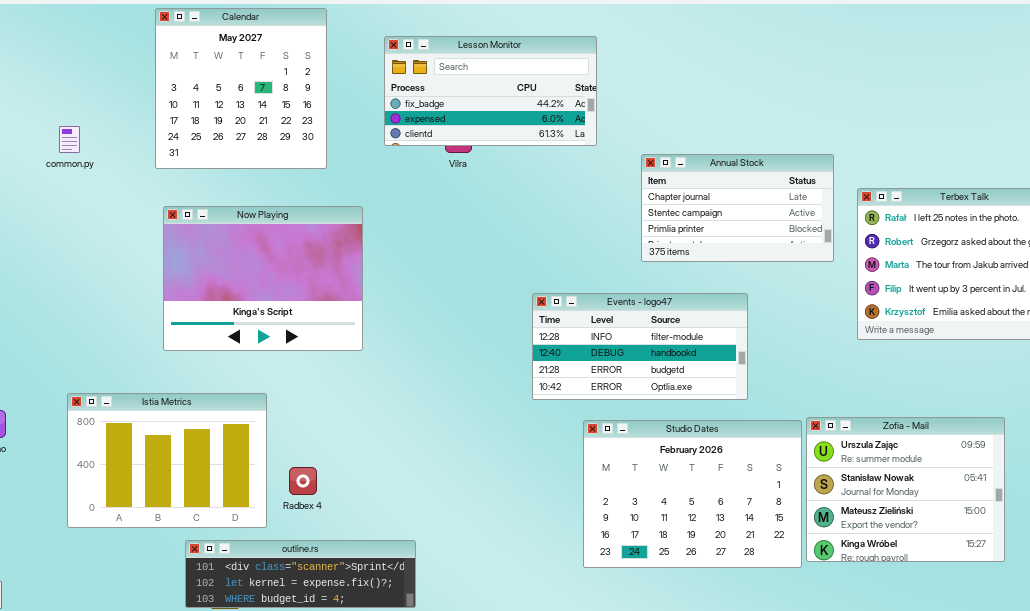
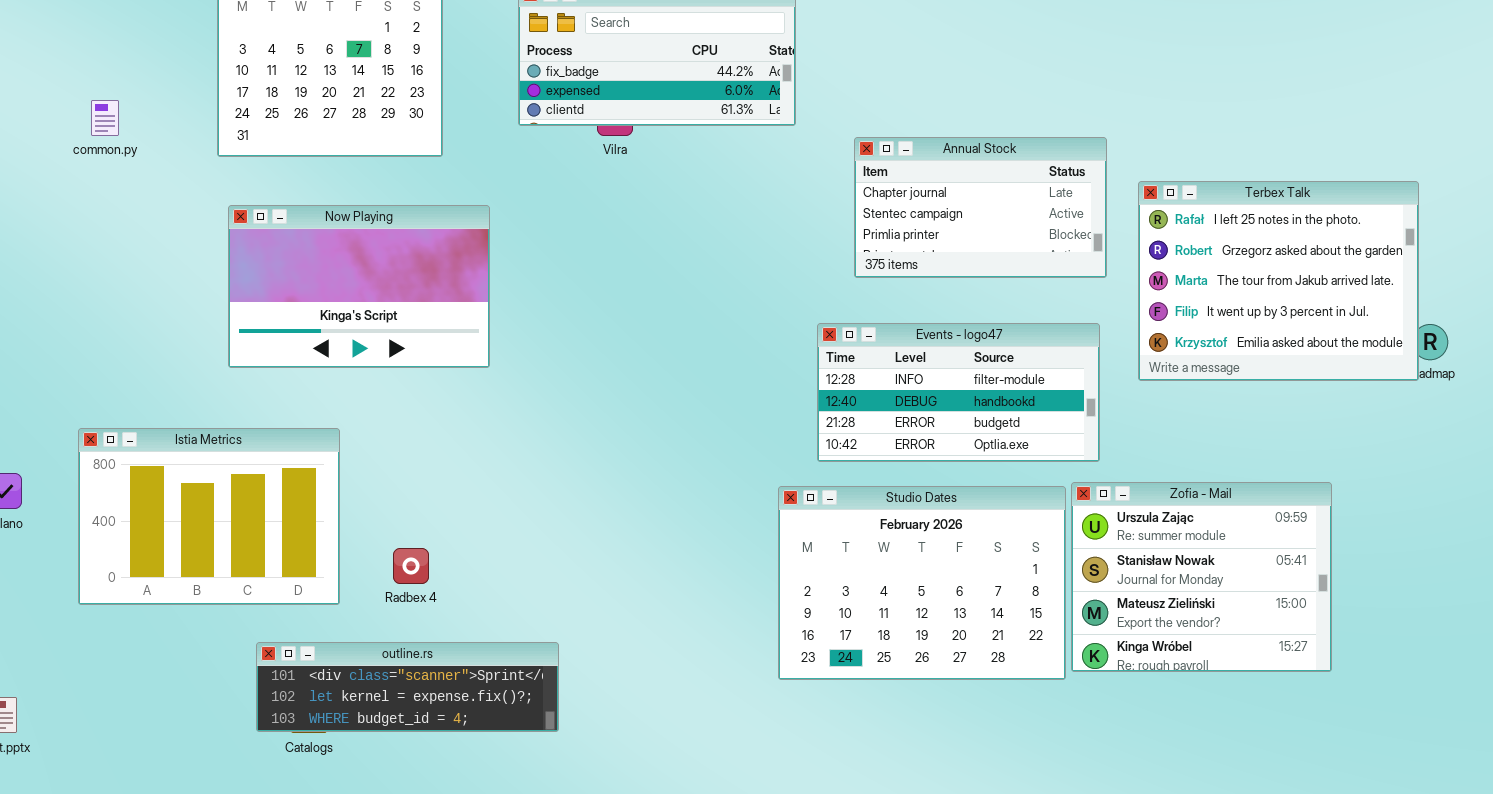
Now Playing: [163,206,363,351] -> [228,205,490,368], resized
Events - logo47: [532,293,748,400] -> [817,323,1100,462], moved
Istia Metrics: [67,393,267,528] -> [78,428,340,605], moved

